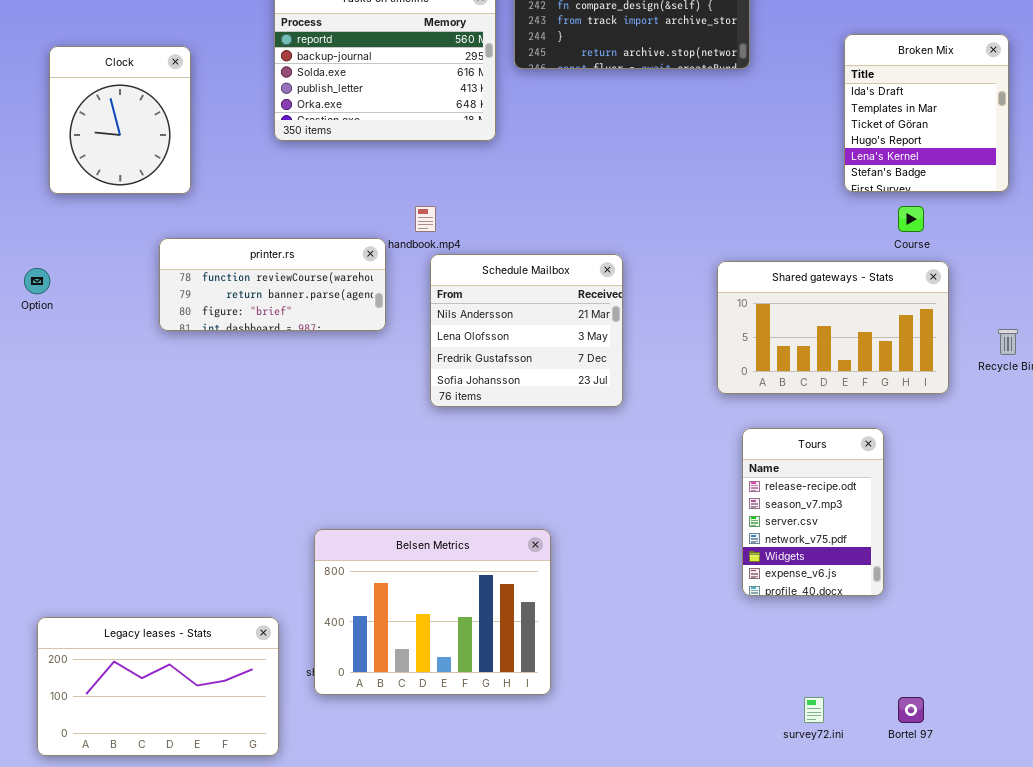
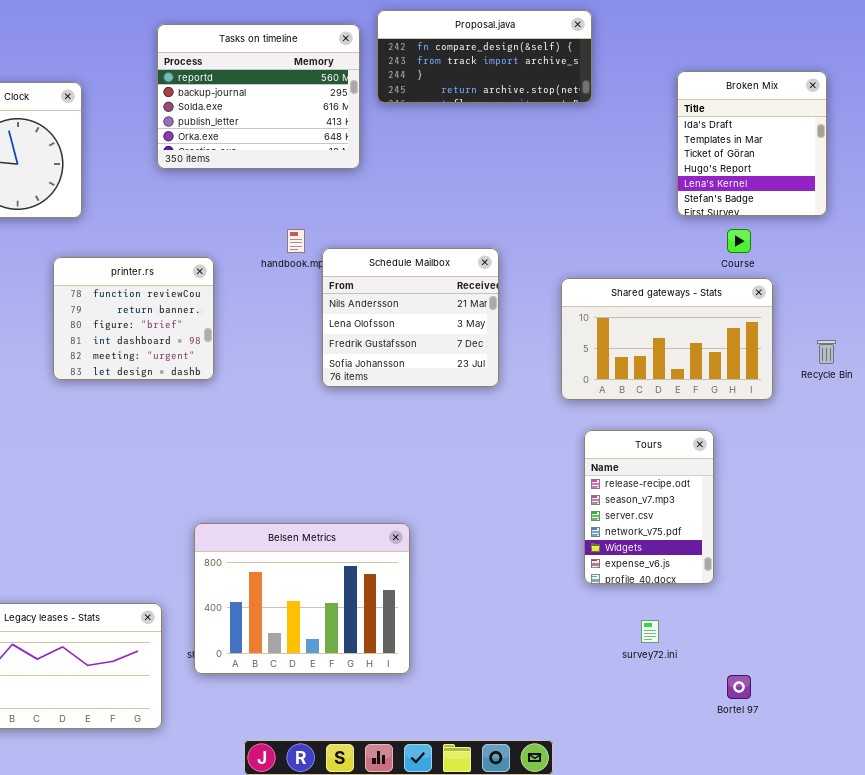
printer.rs: [159,238,386,331] -> [53,257,214,380], resized
Schedule Mailbox: [430,254,623,407] -> [322,248,499,387], moved
survey72.ini: [804,697,824,723] -> [641,620,659,643], moved

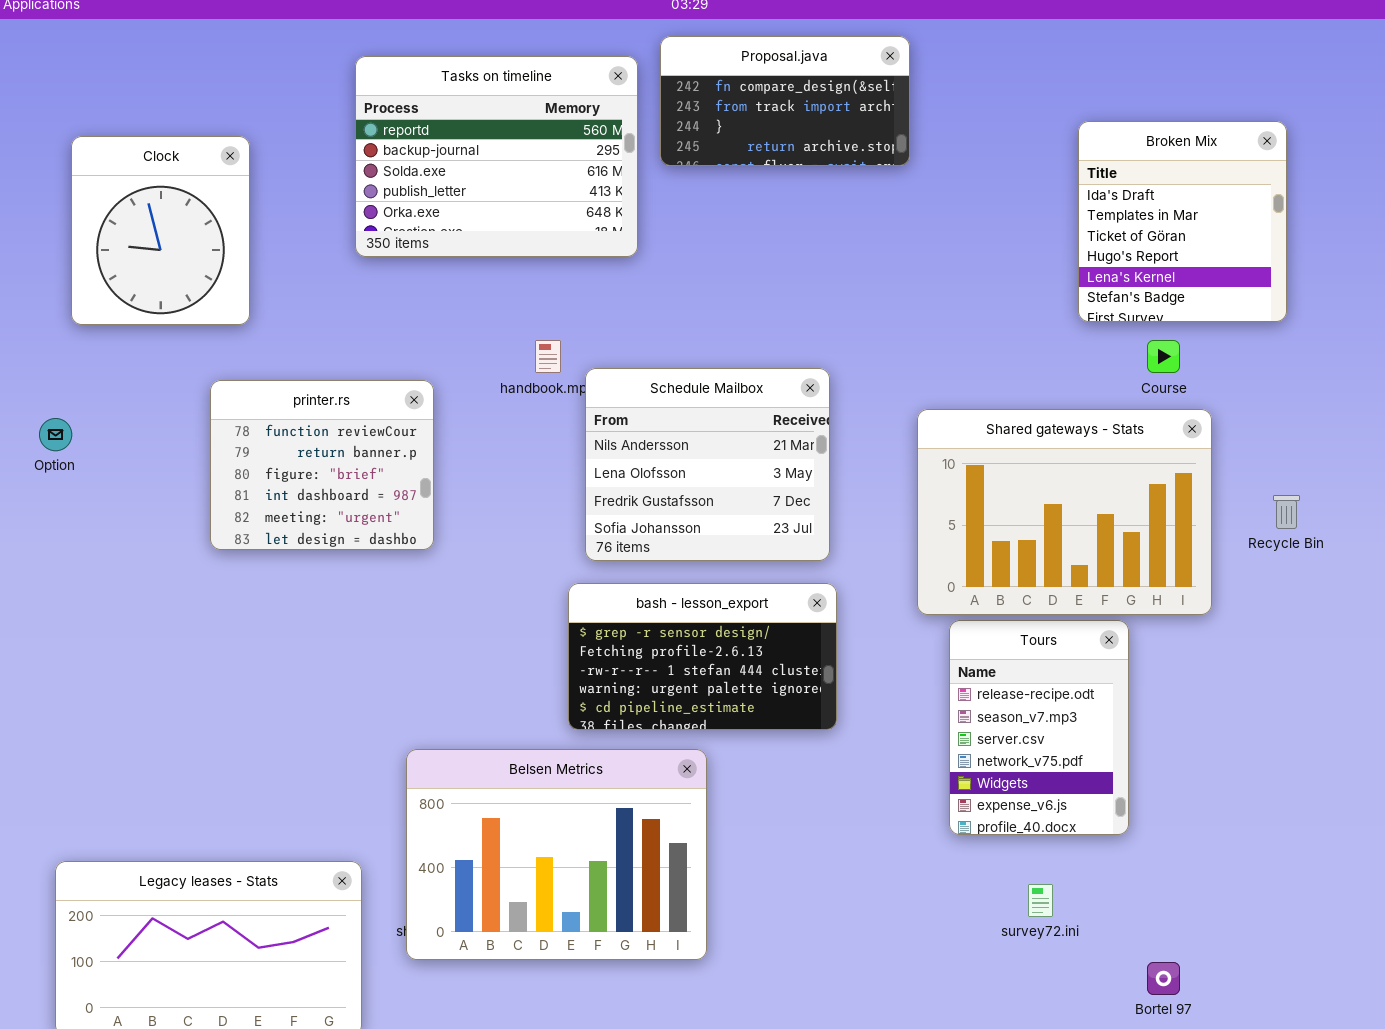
Proposal.java: [377,10,592,103] -> [660,36,910,166], resized
Shared gateways - Stats: [561,278,773,400] -> [917,409,1212,615], resized
bash - lesson_export: none -> [568,583,837,730], opened

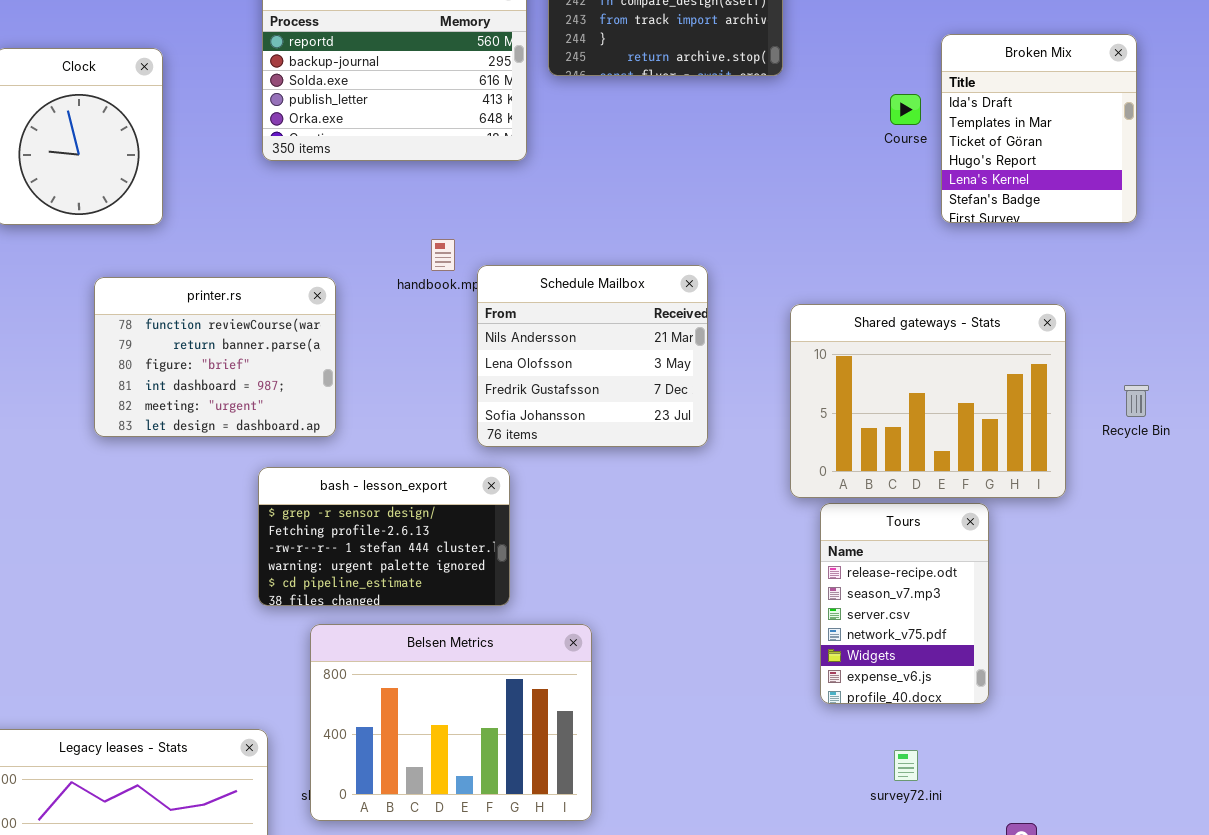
Course: [1147,340,1180,373] -> [890,94,921,125], moved
printer.rs: [210,380,434,550] -> [94,277,336,437], resized
bash - lesson_export: [568,583,837,730] -> [258,467,510,606], moved

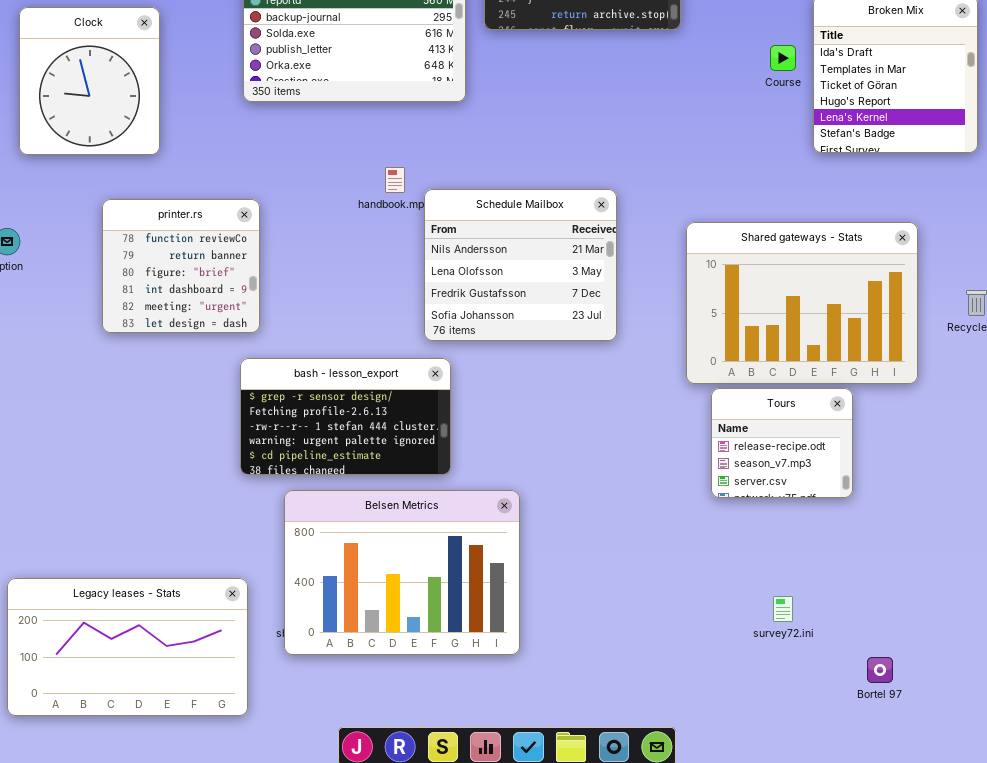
printer.rs: [94,277,336,437] -> [102,199,260,333], resized
Tours: [820,503,989,704] -> [711,388,853,498], resized

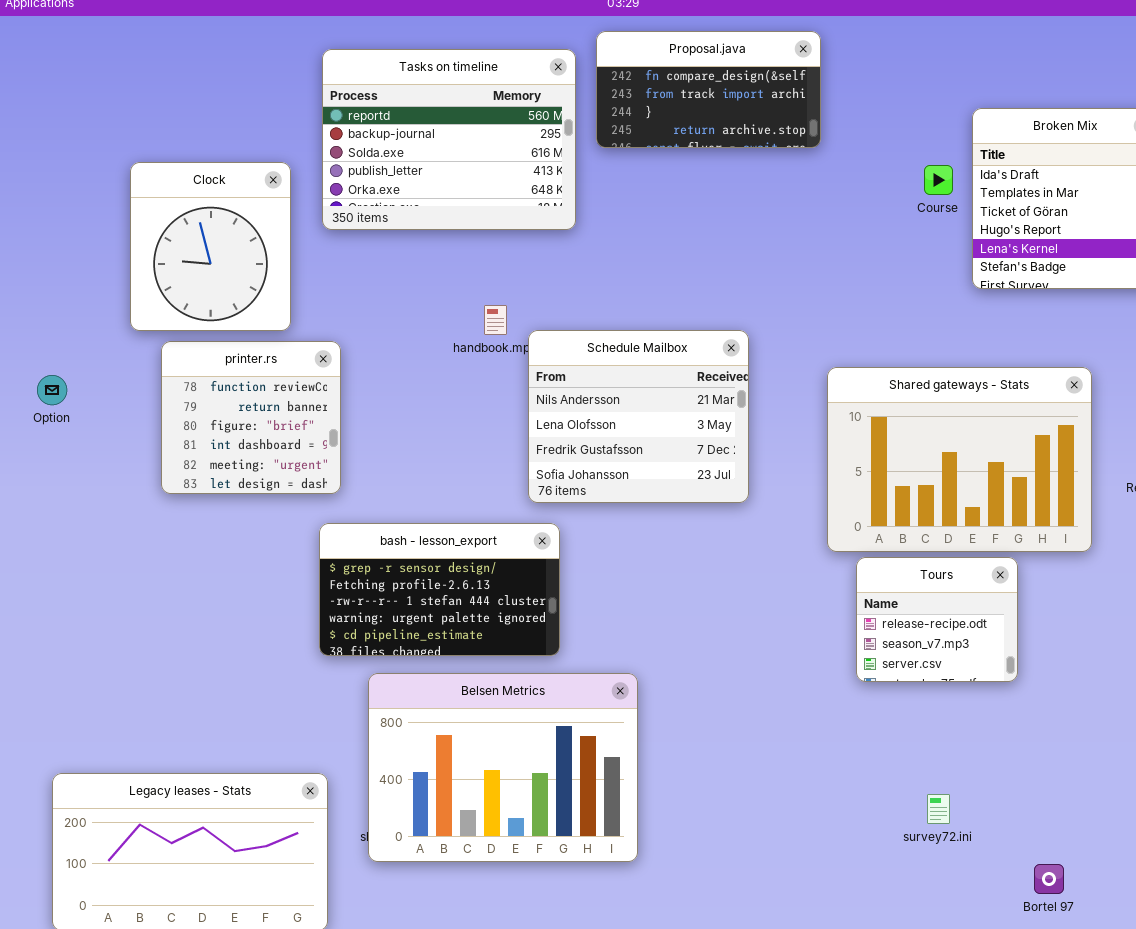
Clock: [19,7,160,155] -> [130,162,291,331], moved

